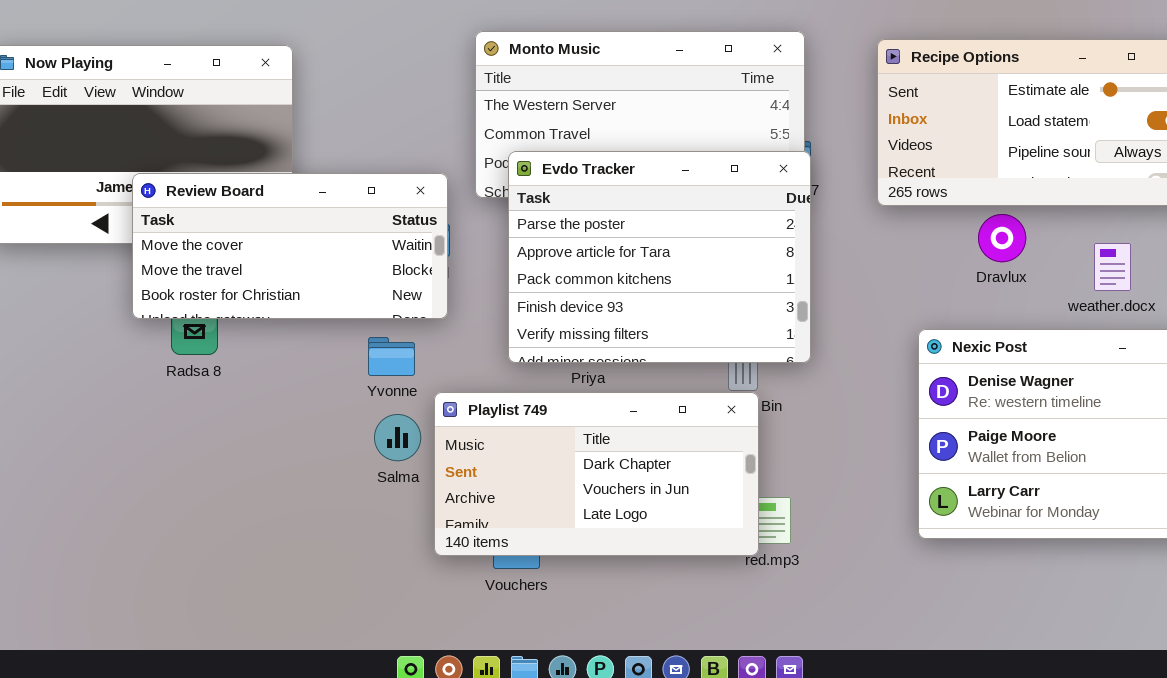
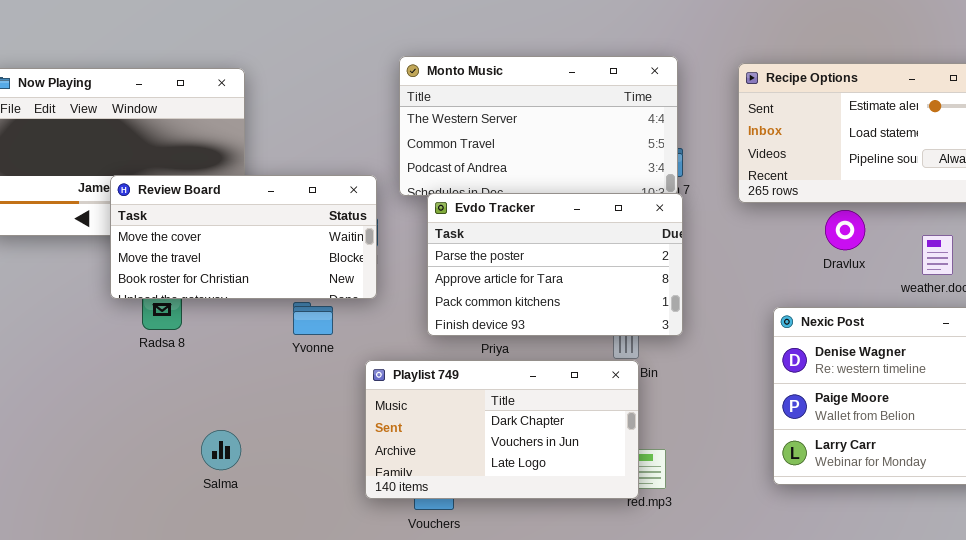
Evdo Tracker: [508,151,811,363] -> [427,193,683,336], resized
Yvonne: [368,337,415,376] -> [293,302,333,335], moved
Salma: [374,414,421,461] -> [201,430,241,470], moved

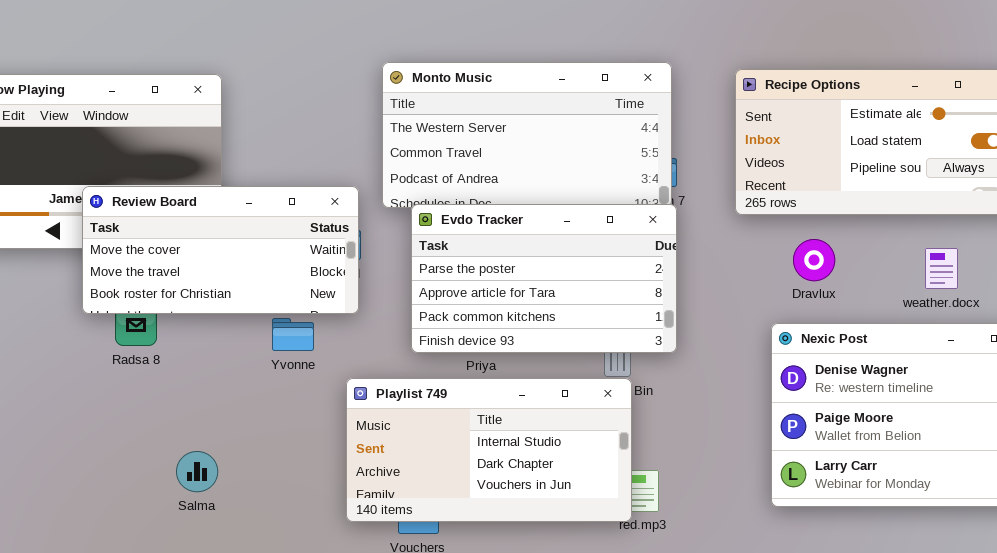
Dravlux: [825,210,865,250] -> [793,239,835,281], moved
Playlist 749: [365,360,639,499] -> [346,378,632,522], scrolled up 1 row

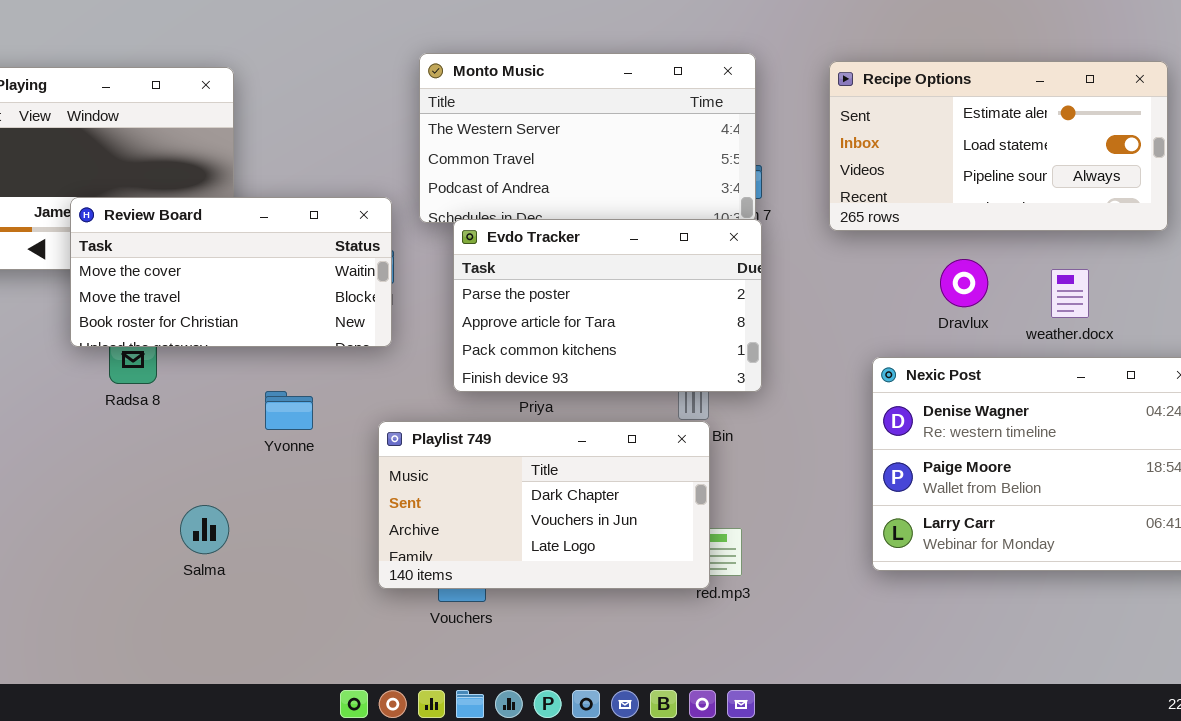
Dravlux: [793,239,835,281] -> [940,259,988,307], moved
Yvonne: [272,318,314,351] -> [265,391,313,430], moved
Playlist 749: [346,378,632,522] -> [378,421,710,589], scrolled down 1 row

